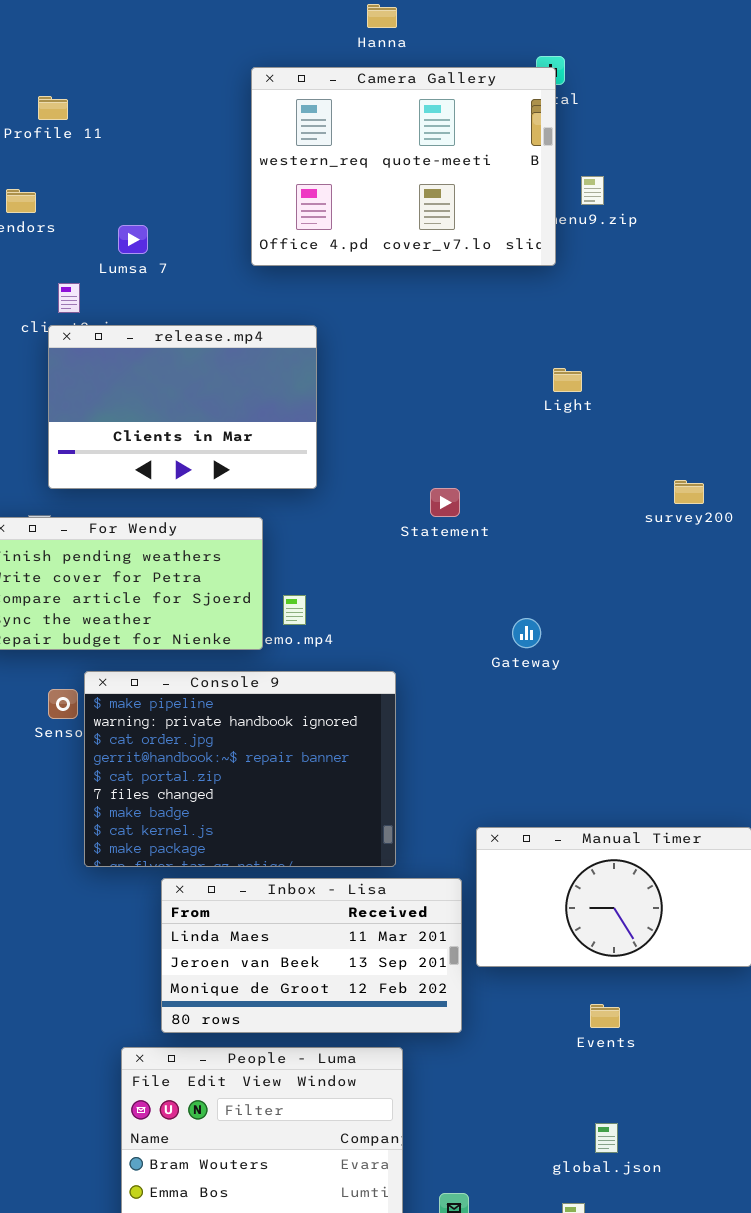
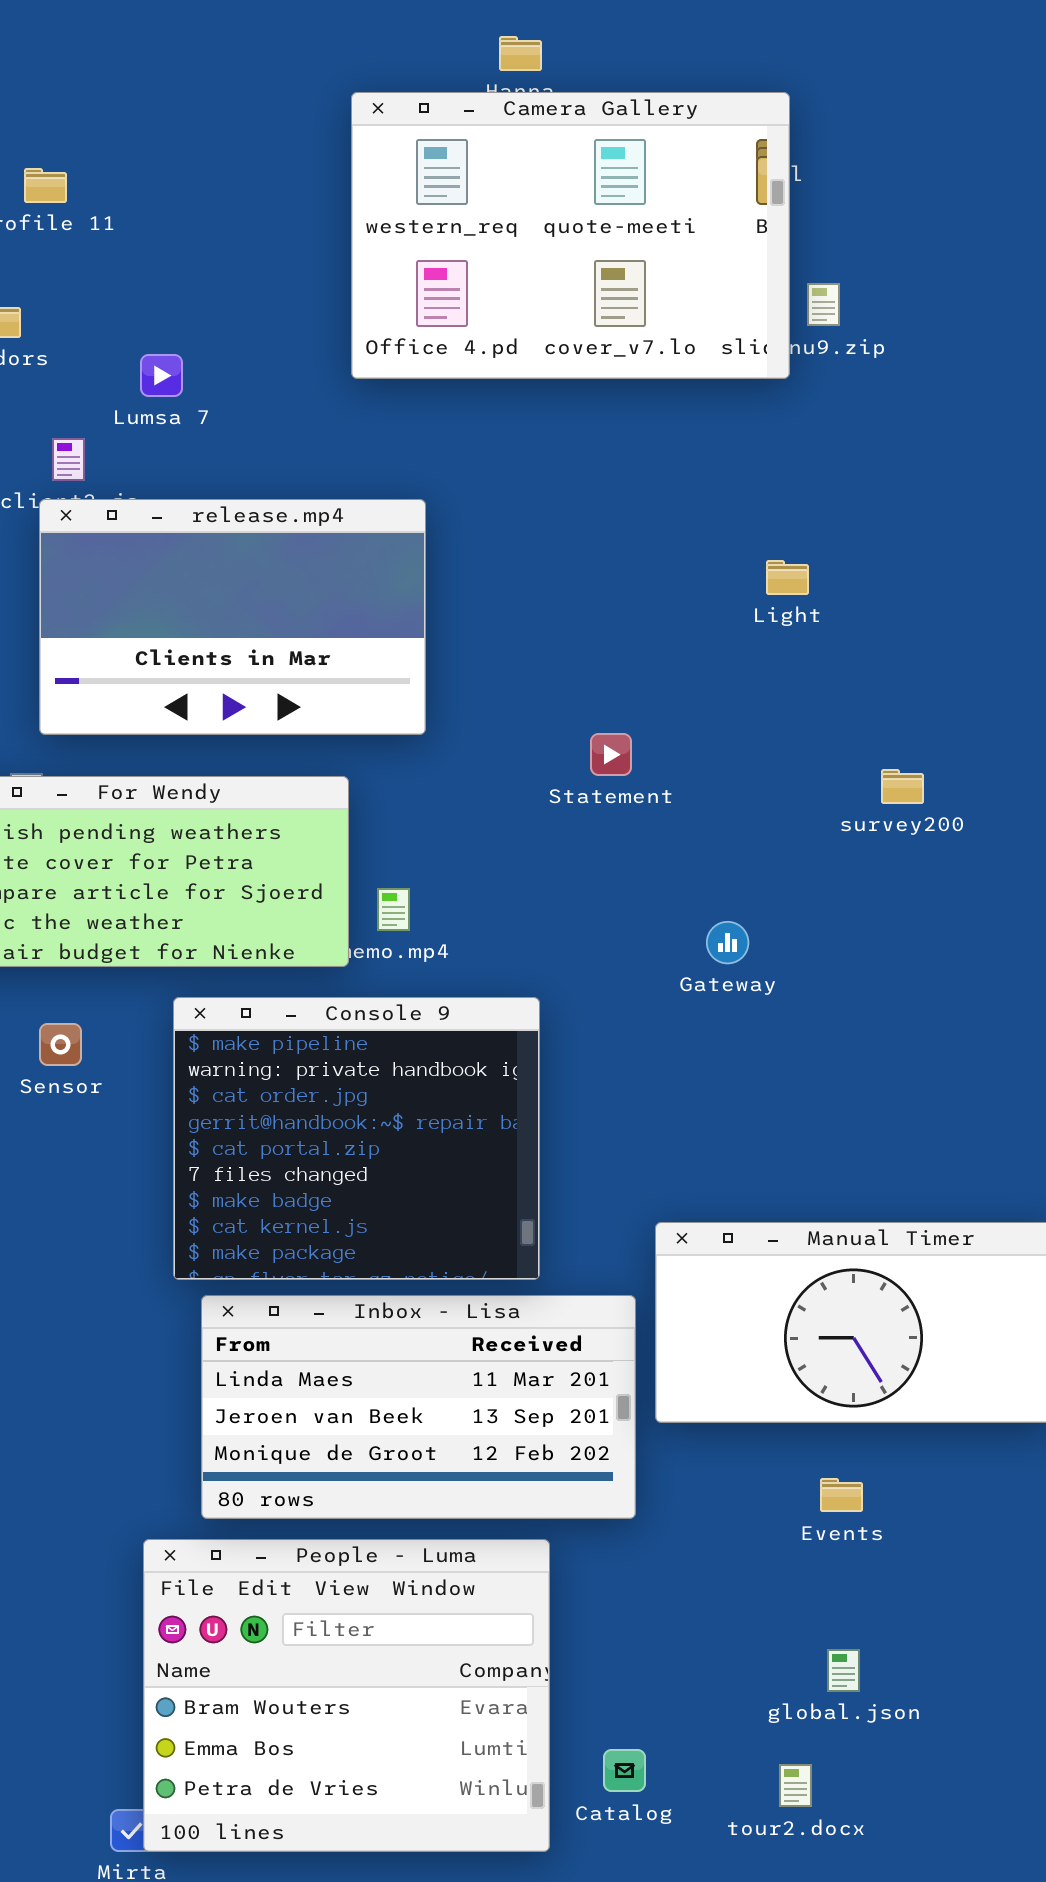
Camera Gallery: [251,67,556,266] -> [351,92,790,379], moved
survey200: [674,480,704,504] -> [881,769,924,804], moved
Console 9: [84,671,396,867] -> [173,997,540,1280], resized

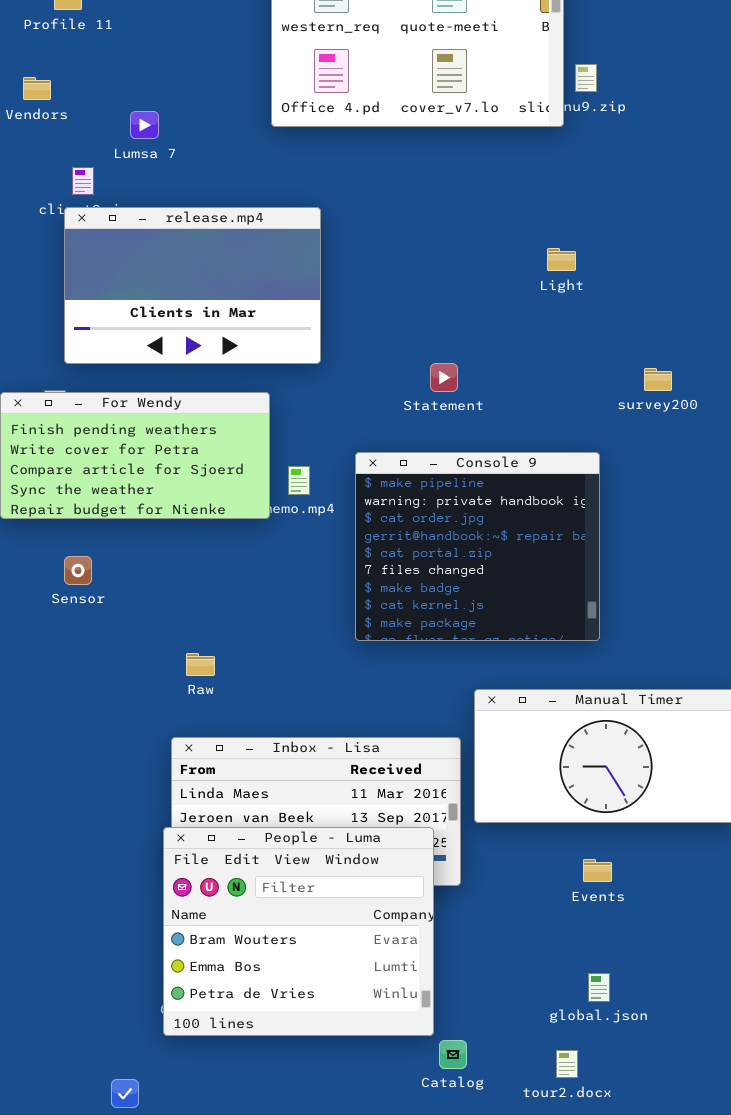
survey200: [881,769,924,804] -> [644,368,672,391], moved
Console 9: [173,997,540,1280] -> [355,452,600,641], moved
People - Luma: [143,1539,550,1852] -> [163,827,434,1036], moved

